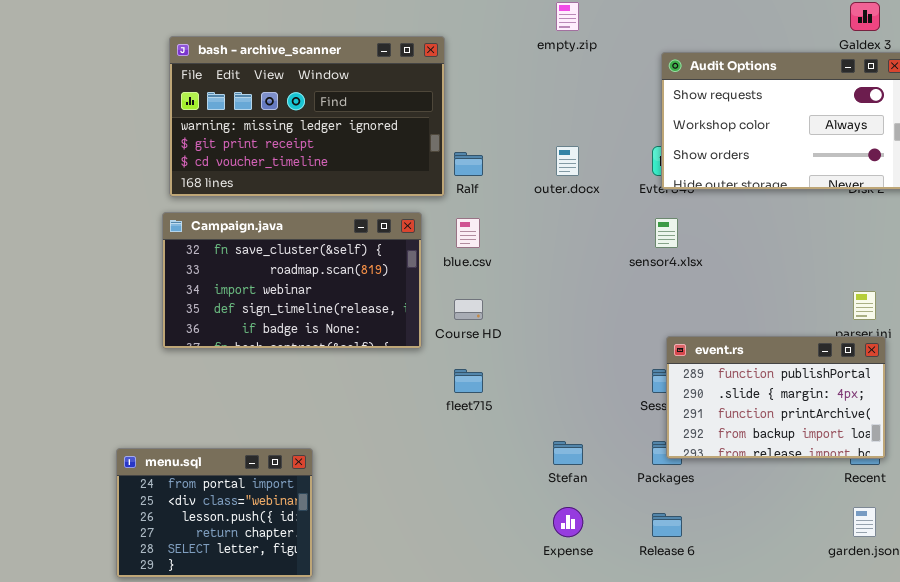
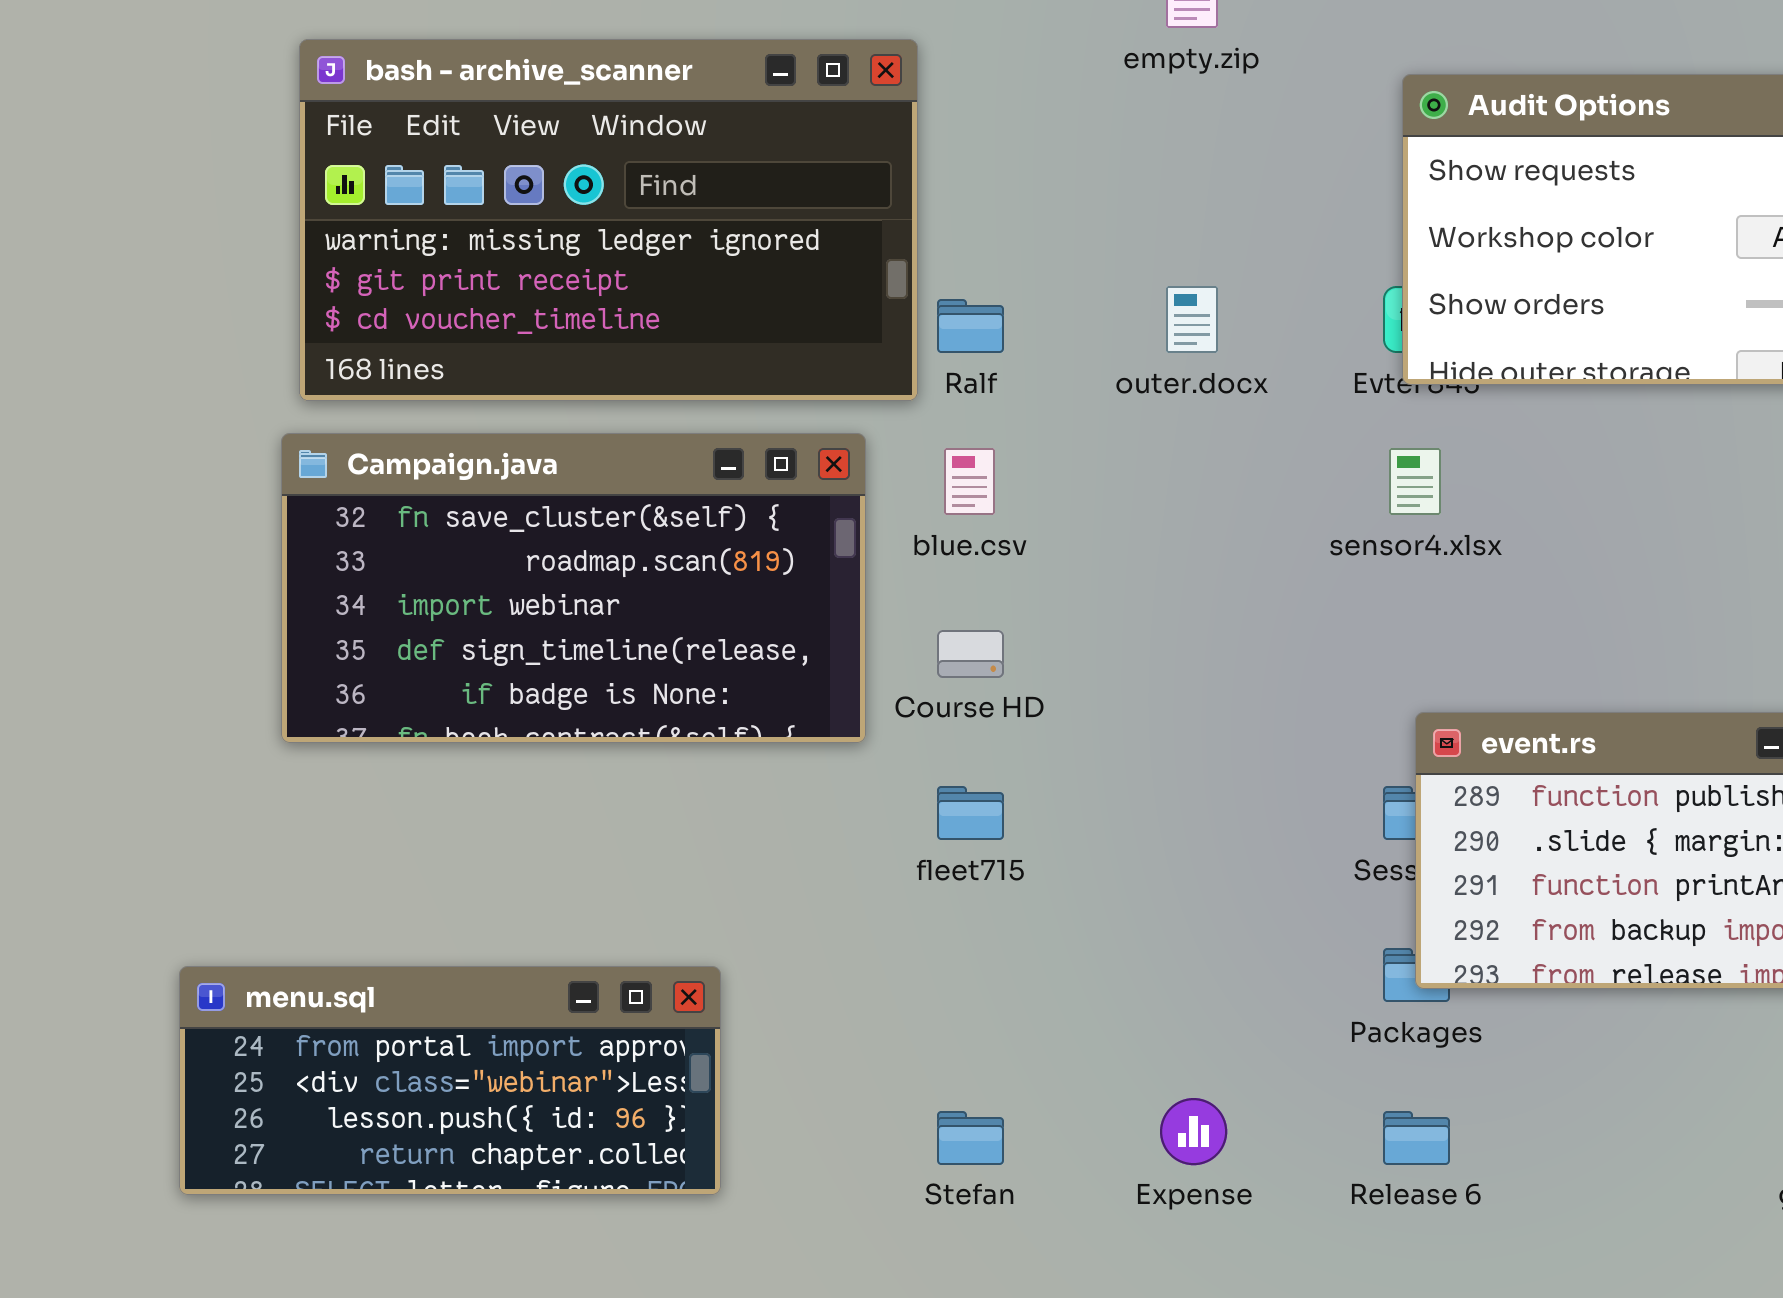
Stefan: [553,441,583,465] -> [937,1111,1004,1165], moved
menu.sql: [116,448,313,578] -> [179,966,721,1195], resized

